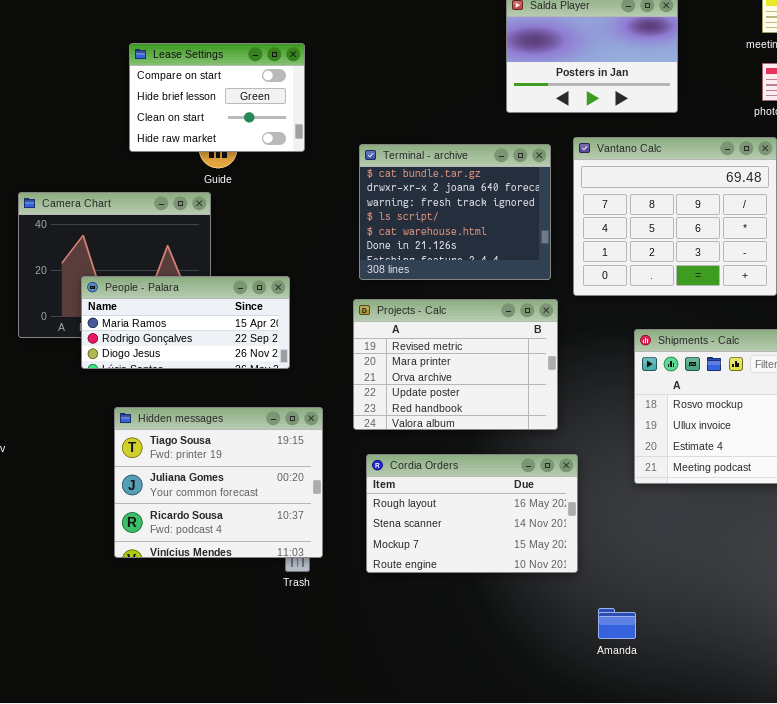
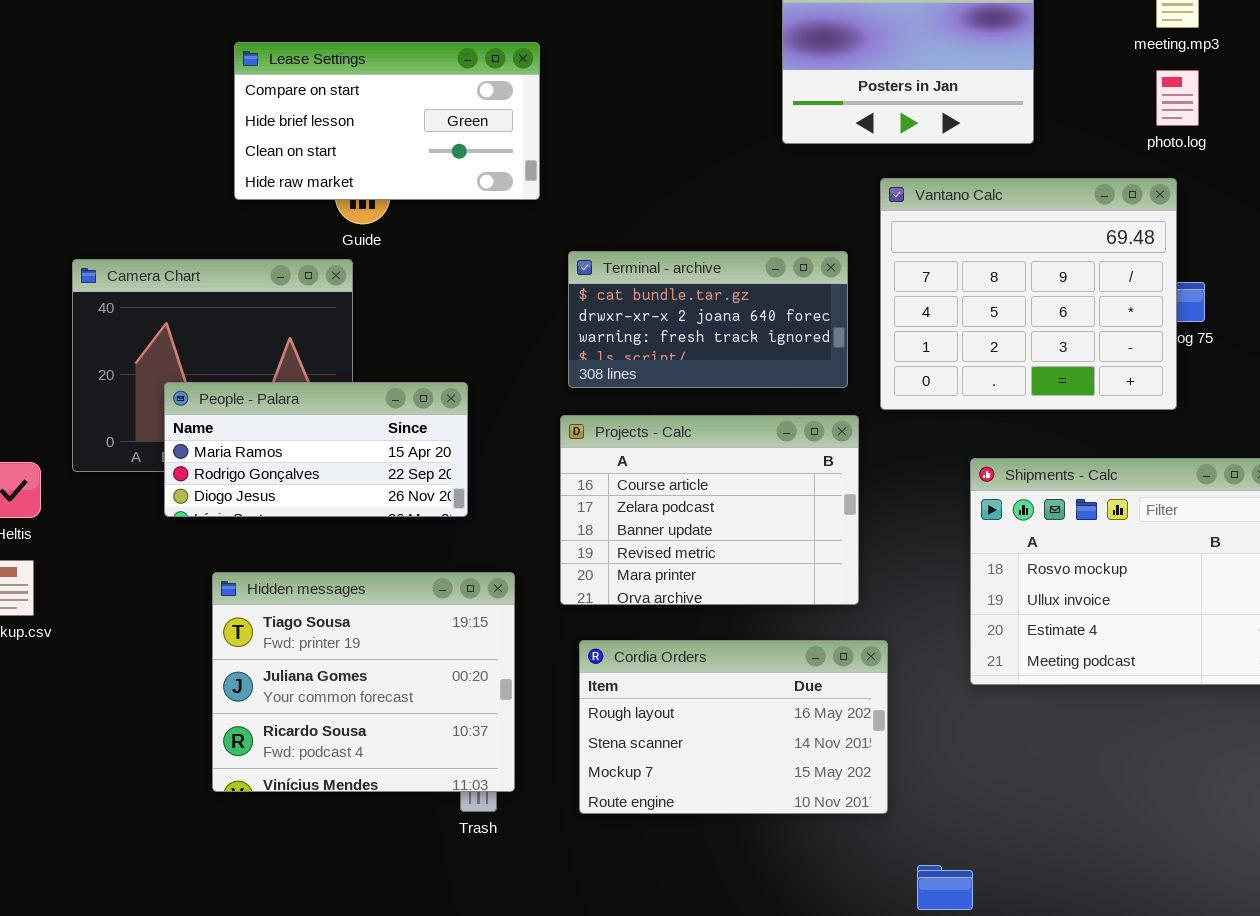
Lease Settings: [129,43,305,152] -> [234,42,540,200], resized
Terminal - archive: [359,144,551,280] -> [568,251,848,388], resized
Projects - Calc: [353,299,558,430] -> [560,415,859,605], scrolled up 3 rows

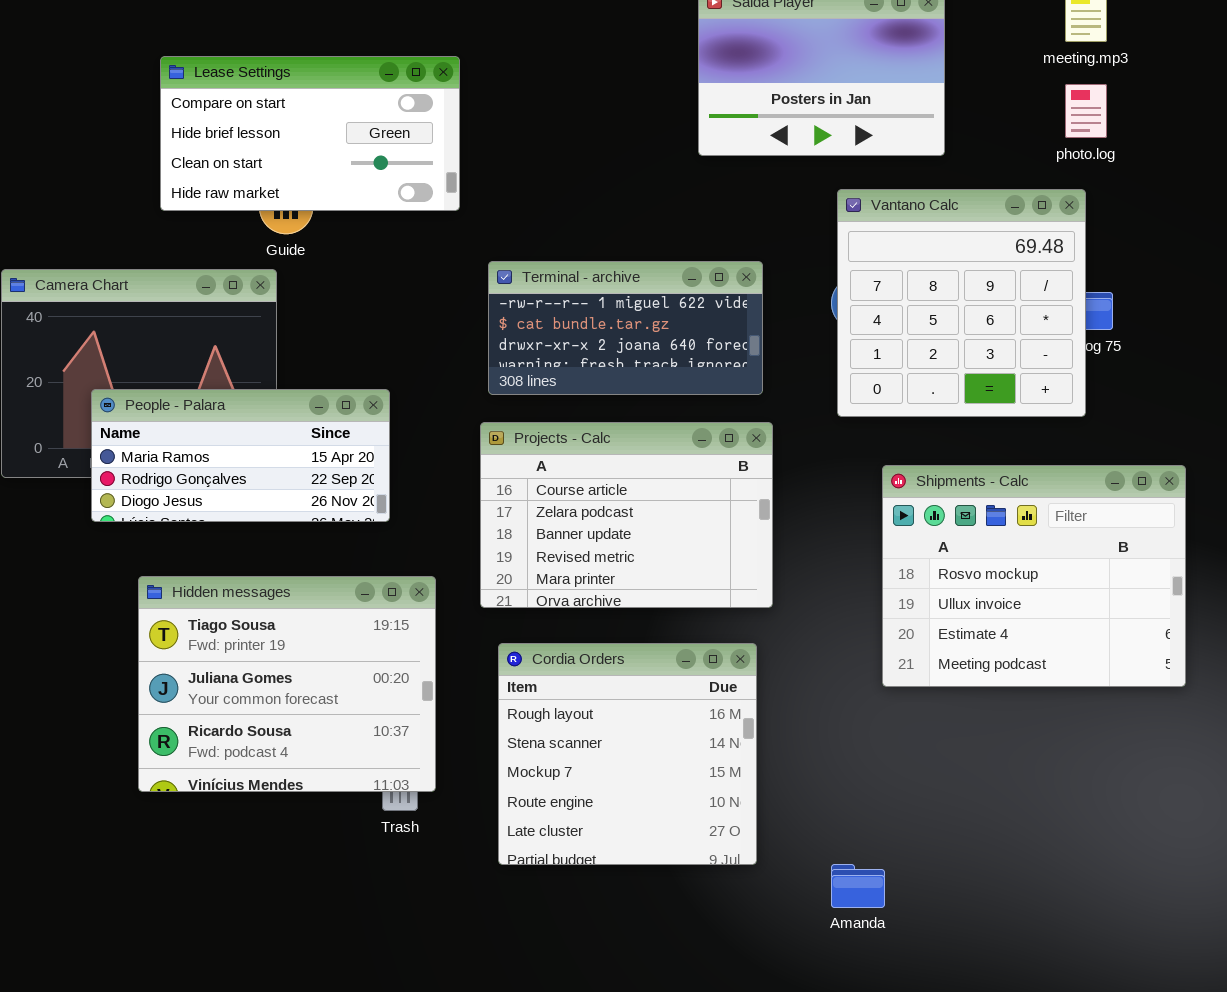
Vantano Calc: [880,178,1177,410] -> [837,189,1086,417], resized
Terminal - archive: [568,251,848,388] -> [488,261,763,395], scrolled up 1 row
Cordia Orders: [579,640,888,814] -> [498,643,757,865], resized

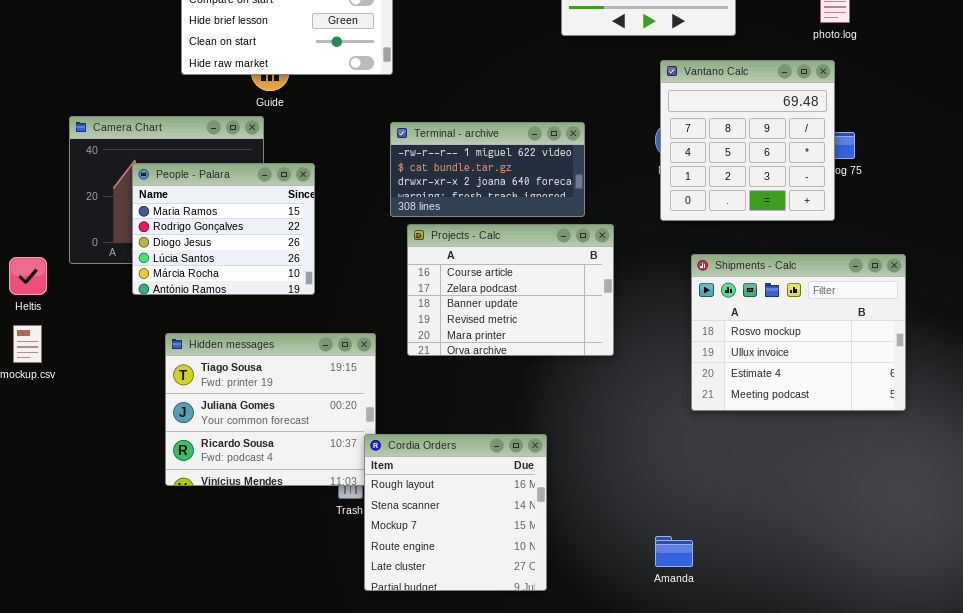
Terminal - archive: [488,261,763,395] -> [390,122,585,217], moved
People - Palara: [91,389,390,522] -> [132,163,315,295], resized
Cordia Orders: [498,643,757,865] -> [364,434,547,591], moved

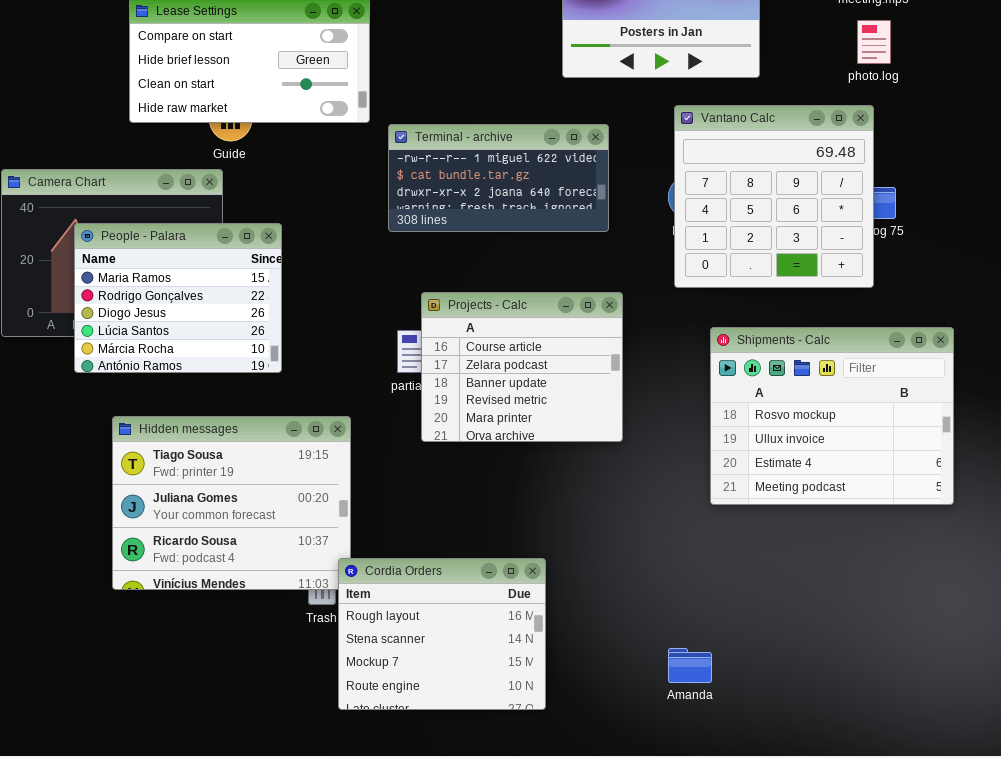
Terminal - archive: [390,122,585,217] -> [388,124,609,232], moved
Projects - Calc: [407,224,614,356] -> [421,292,623,442], resized
Cordia Orders: [364,434,547,591] -> [338,558,546,710], resized

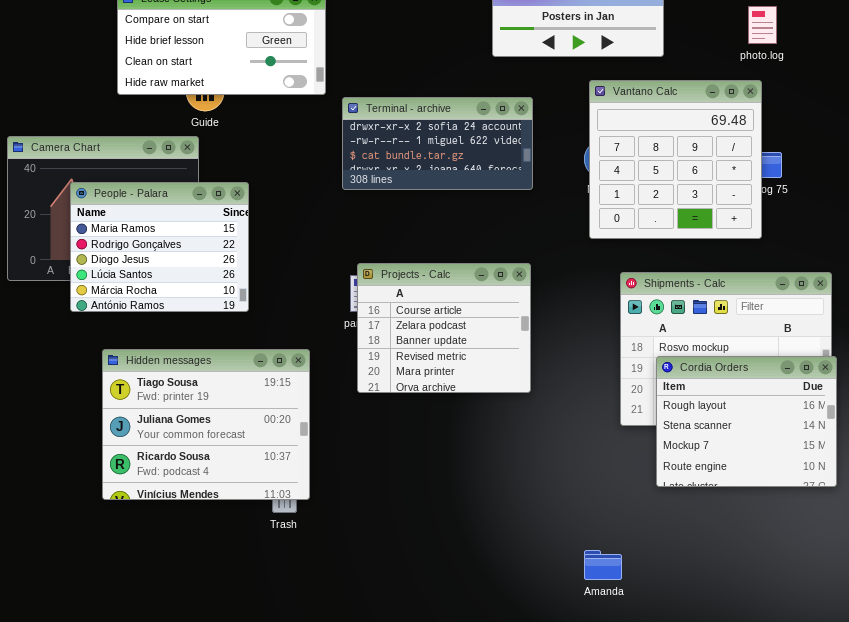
Terminal - archive: [388,124,609,232] -> [342,97,533,190], scrolled up 1 row
Projects - Calc: [421,292,623,442] -> [357,263,531,393], moved
Cordia Orders: [338,558,546,710] -> [656,356,837,487], moved

